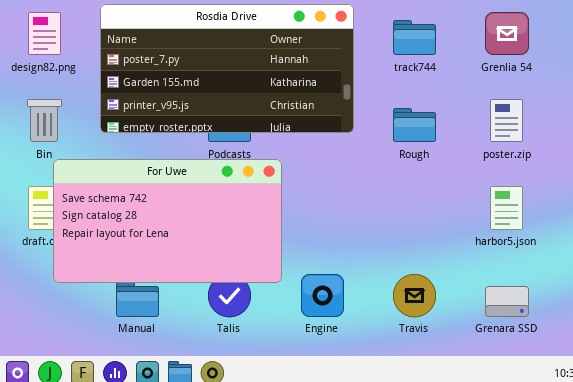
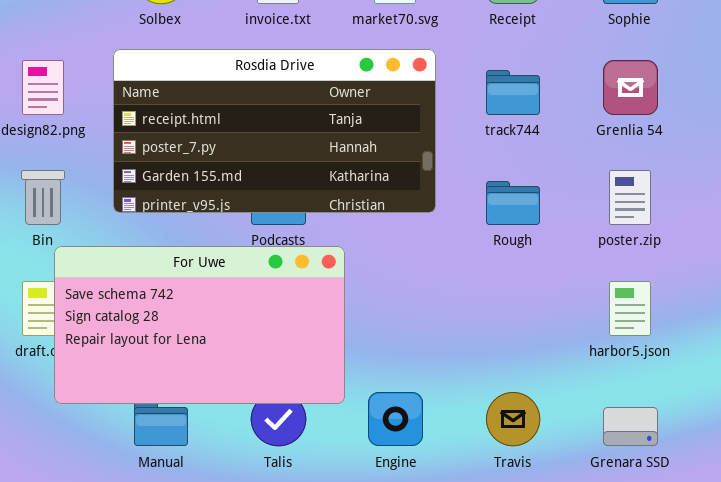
Rosdia Drive: [100,4,354,133] -> [113,49,436,213], scrolled up 1 row

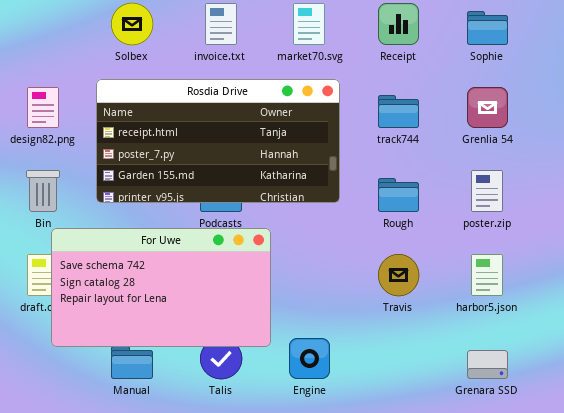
Travis: [486,392,540,446] -> [378,254,419,296], moved

